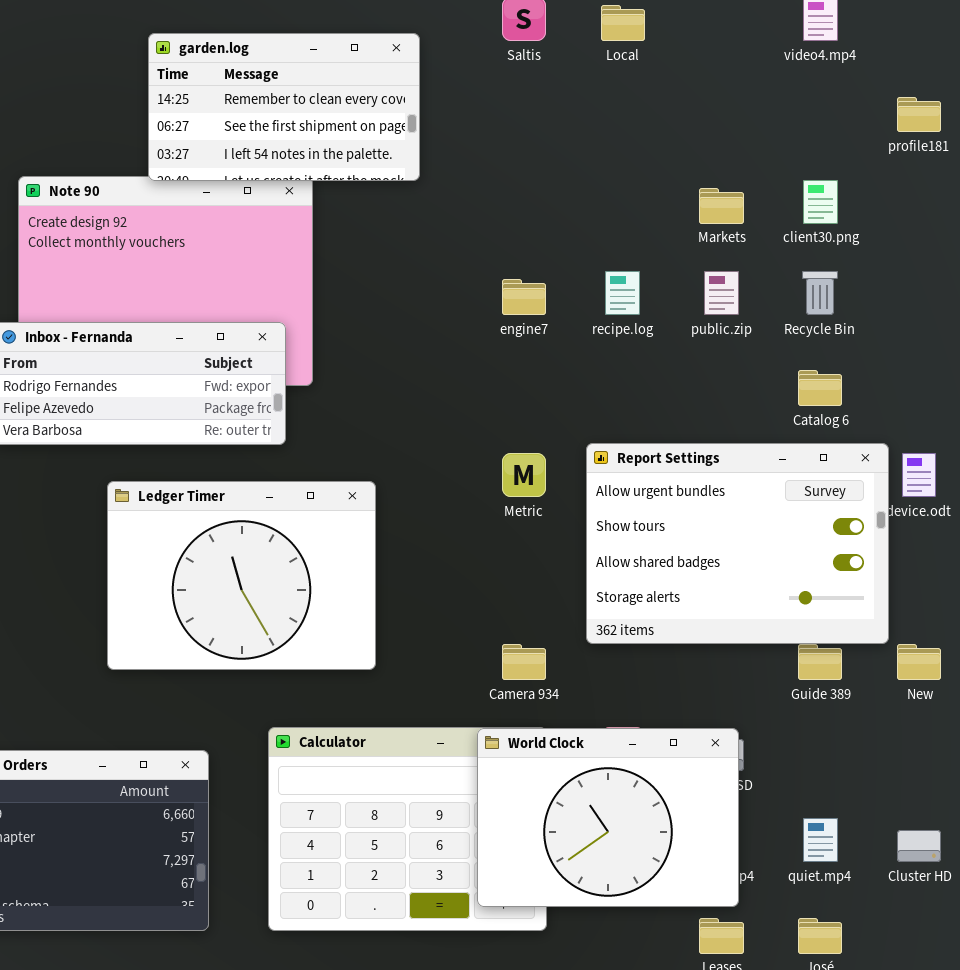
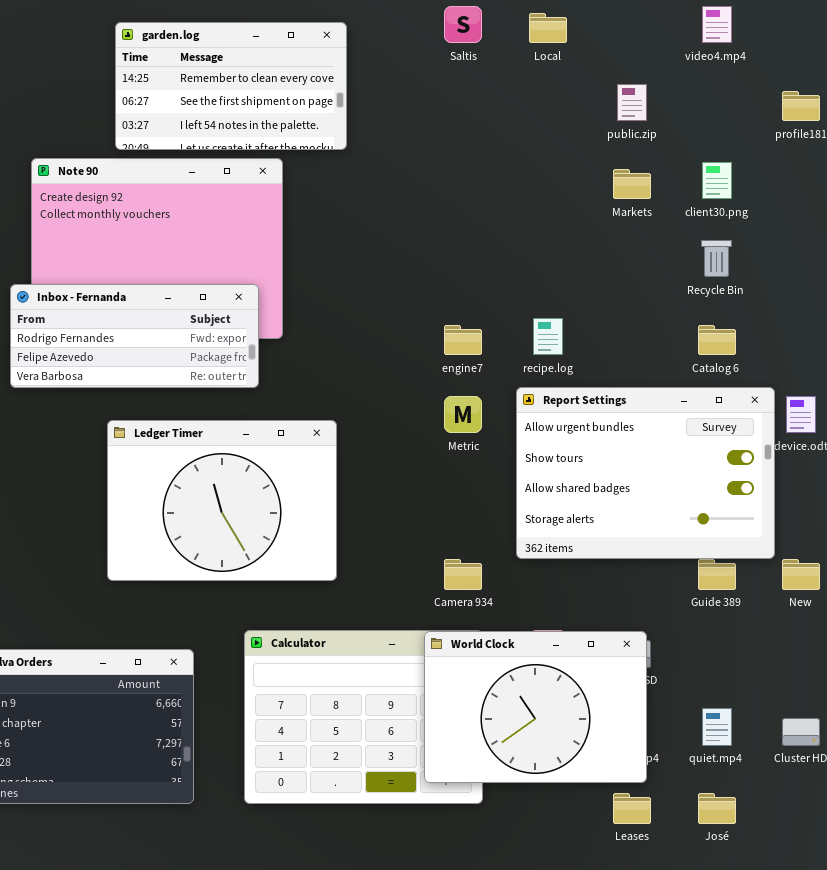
garden.log: [148,33,420,181] -> [115,22,347,150], moved
recipe.log: [605,271,640,315] -> [533,318,563,355], moved
public.zip: [704,271,739,315] -> [617,84,647,121], moved
engine7: [502,279,546,315] -> [444,325,482,355], moved

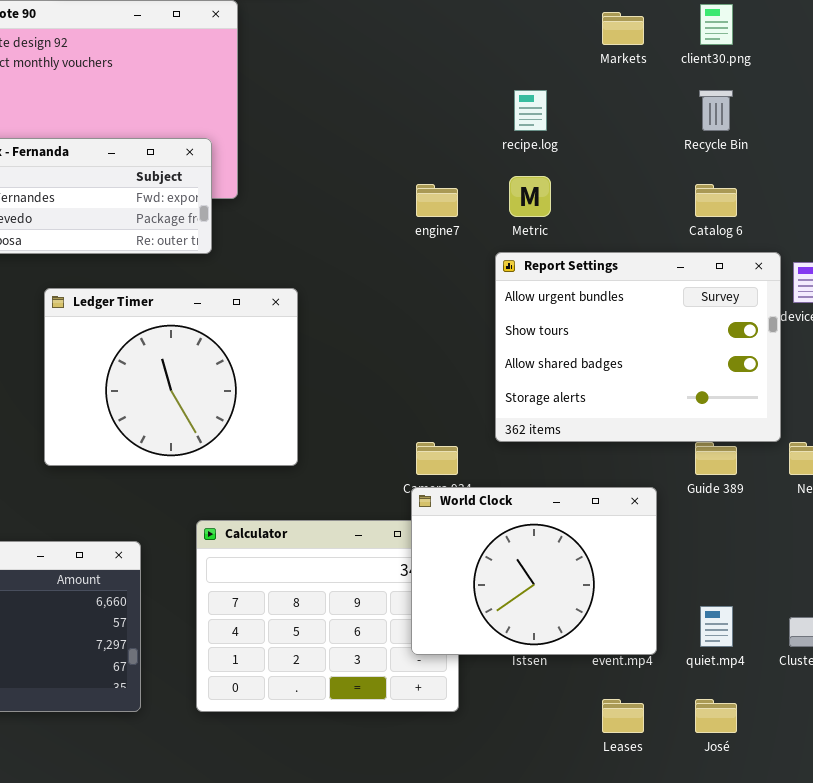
recipe.log: [533,318,563,355] -> [514,90,547,131], moved
Metric: [444,396,482,433] -> [509,176,551,217], moved
World Clock: [424,631,647,783] -> [411,487,657,655], moved

